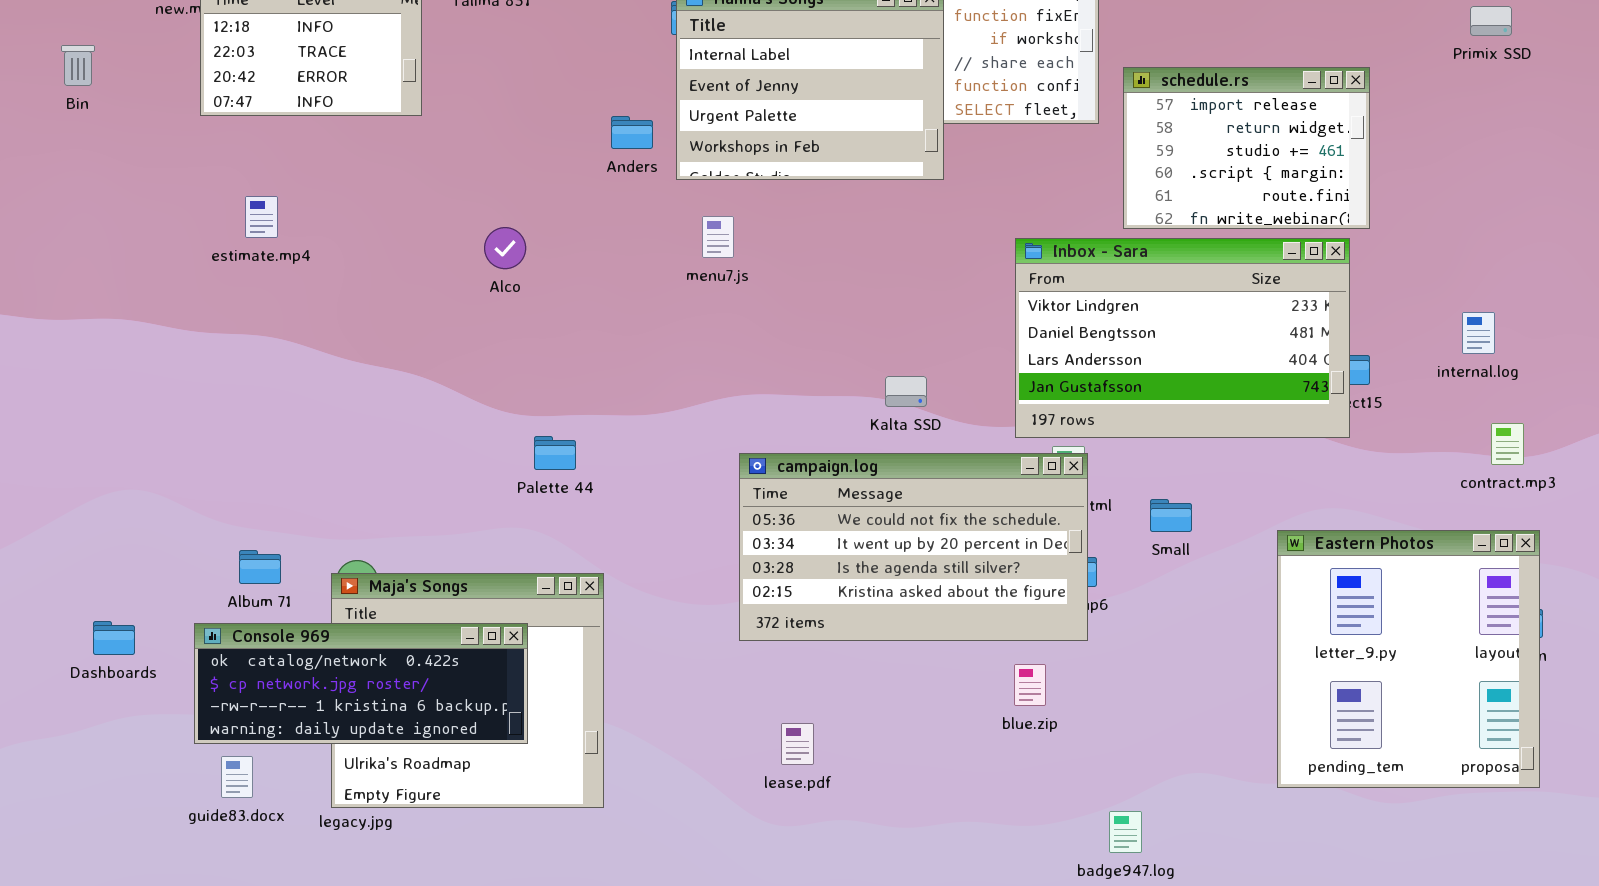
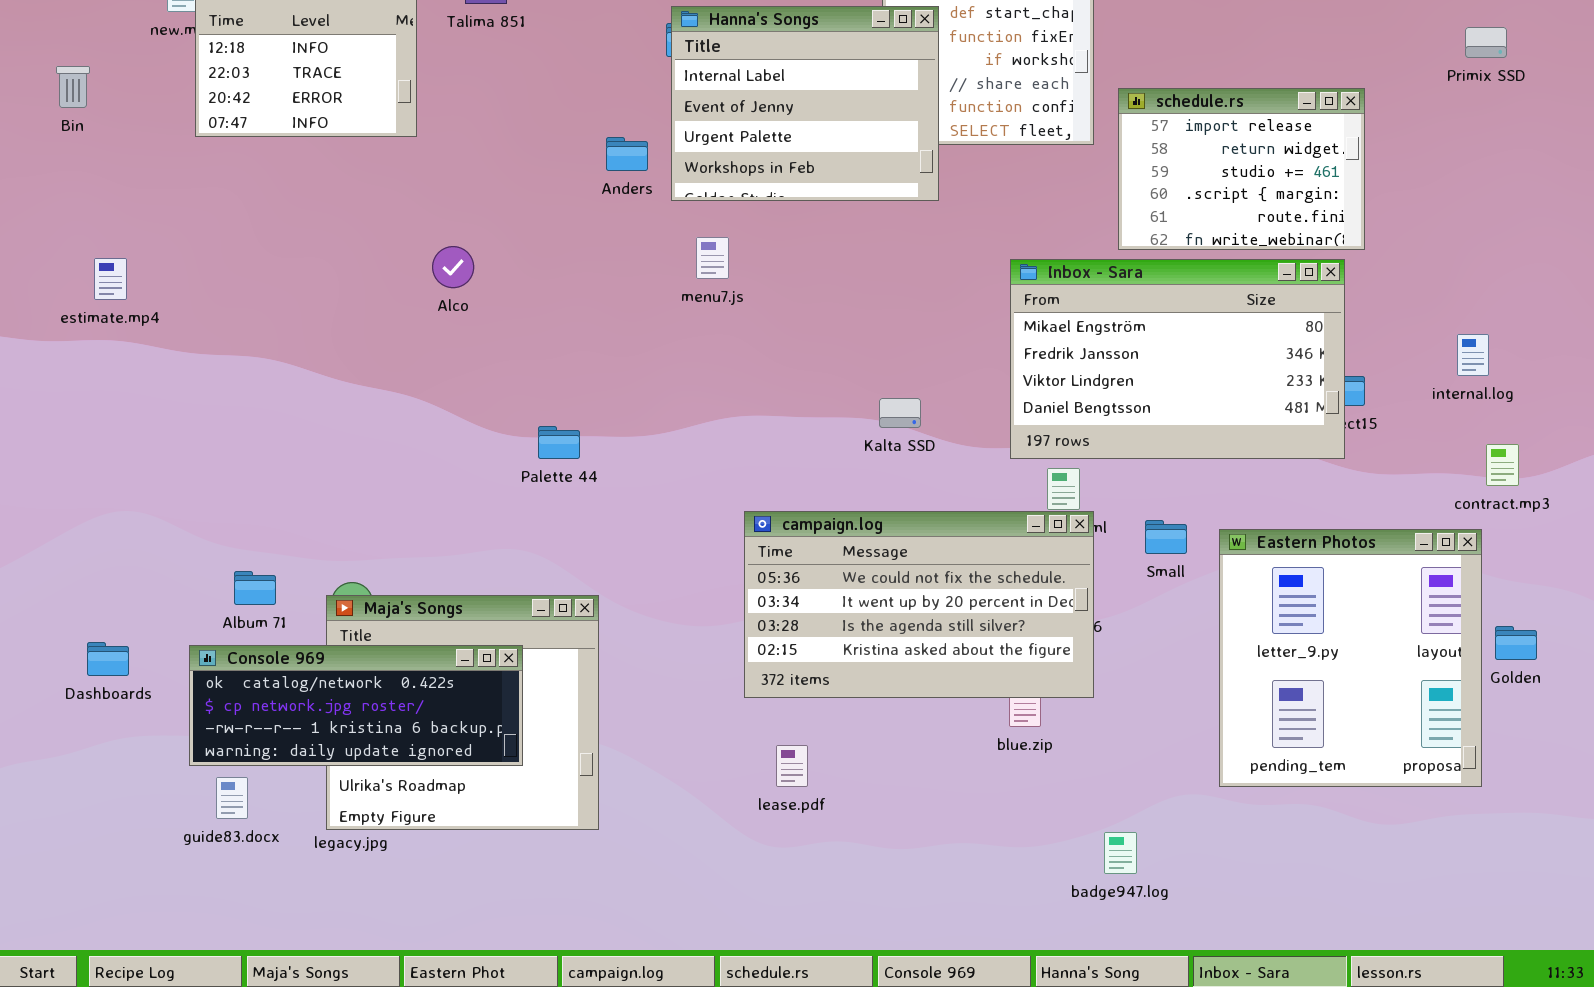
estimate.mp4: [245,196,278,238] -> [94,258,127,300], moved
Alco: [484,227,526,269] -> [432,246,474,288], moved
Inbox - Sara: [1015,238,1350,438] -> [1010,259,1345,459], scrolled up 2 rows
Palette 44: [534,436,576,470] -> [538,426,580,459], moved
campaign.log: [739,453,1088,641] -> [744,511,1094,698], moved
Eastern Photos: [1277,530,1540,788] -> [1219,529,1482,787], moved

